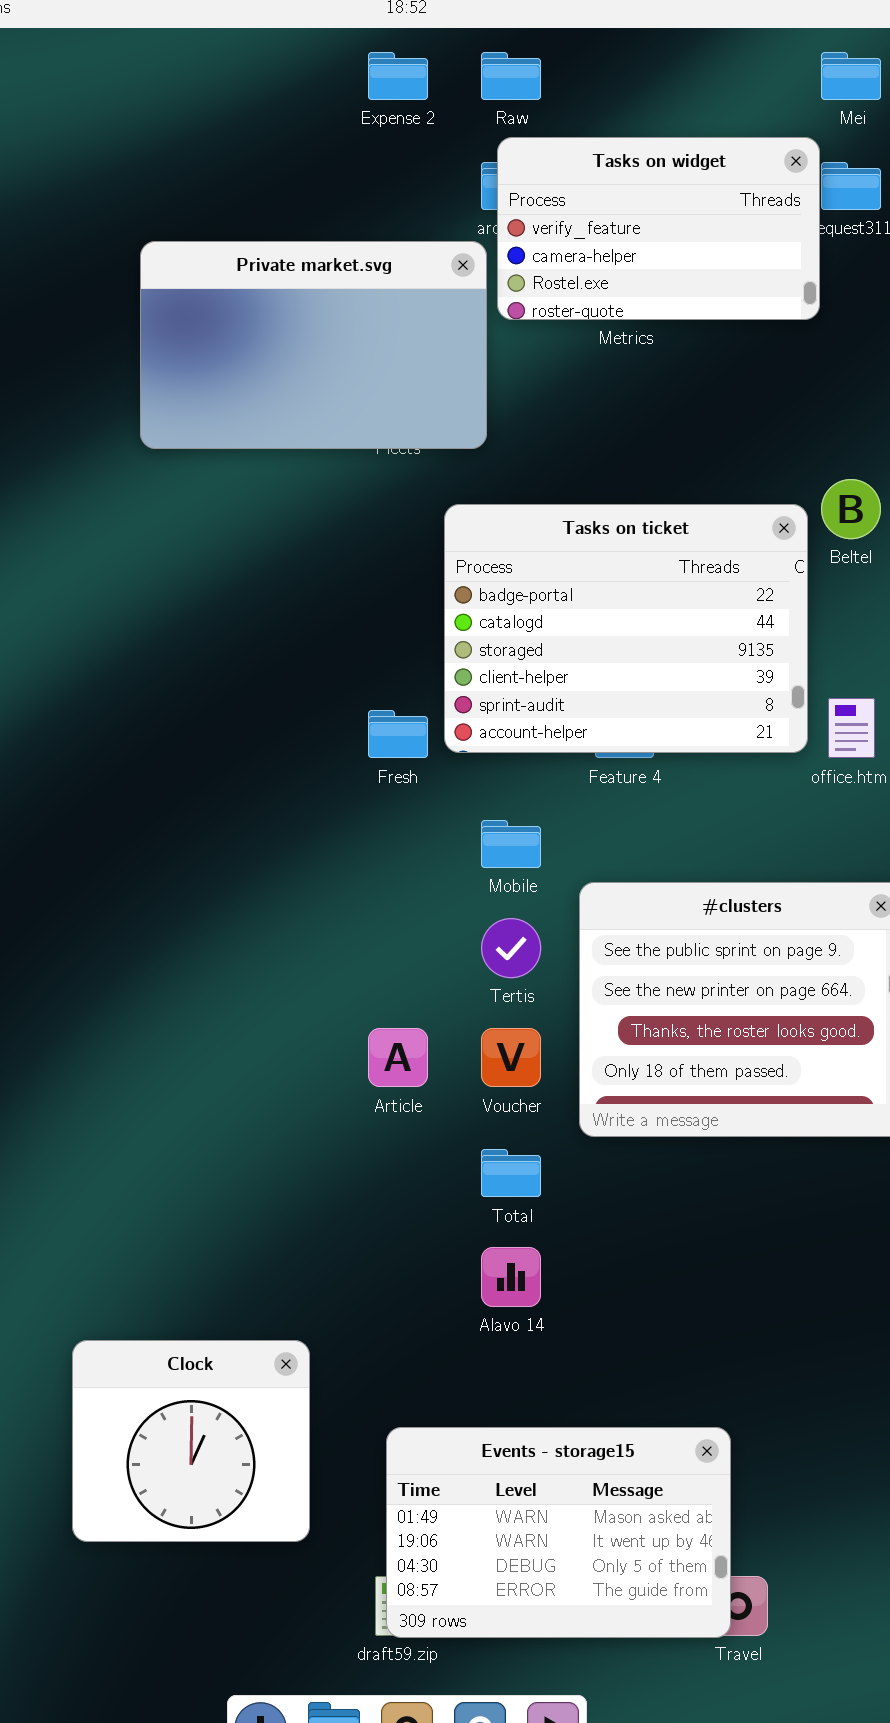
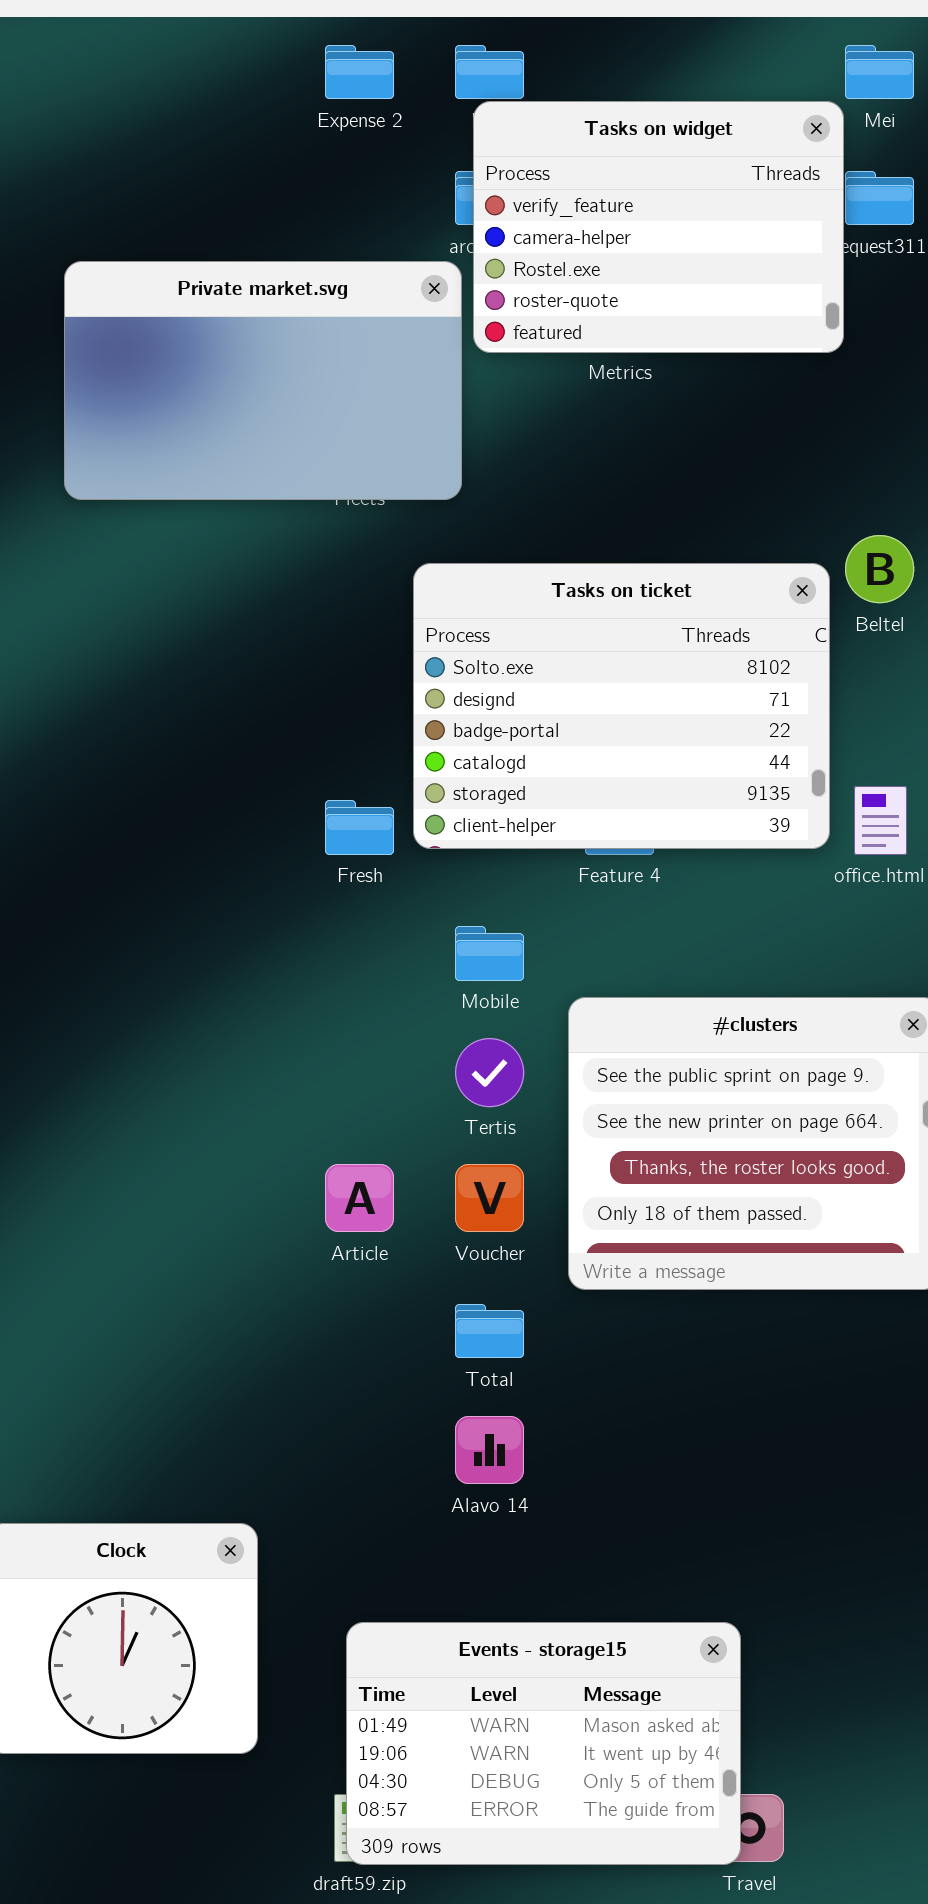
Tasks on widget: [497,137,820,320] -> [473,101,844,353], resized
Tasks on ticket: [444,504,808,753] -> [413,563,830,849], scrolled up 2 rows

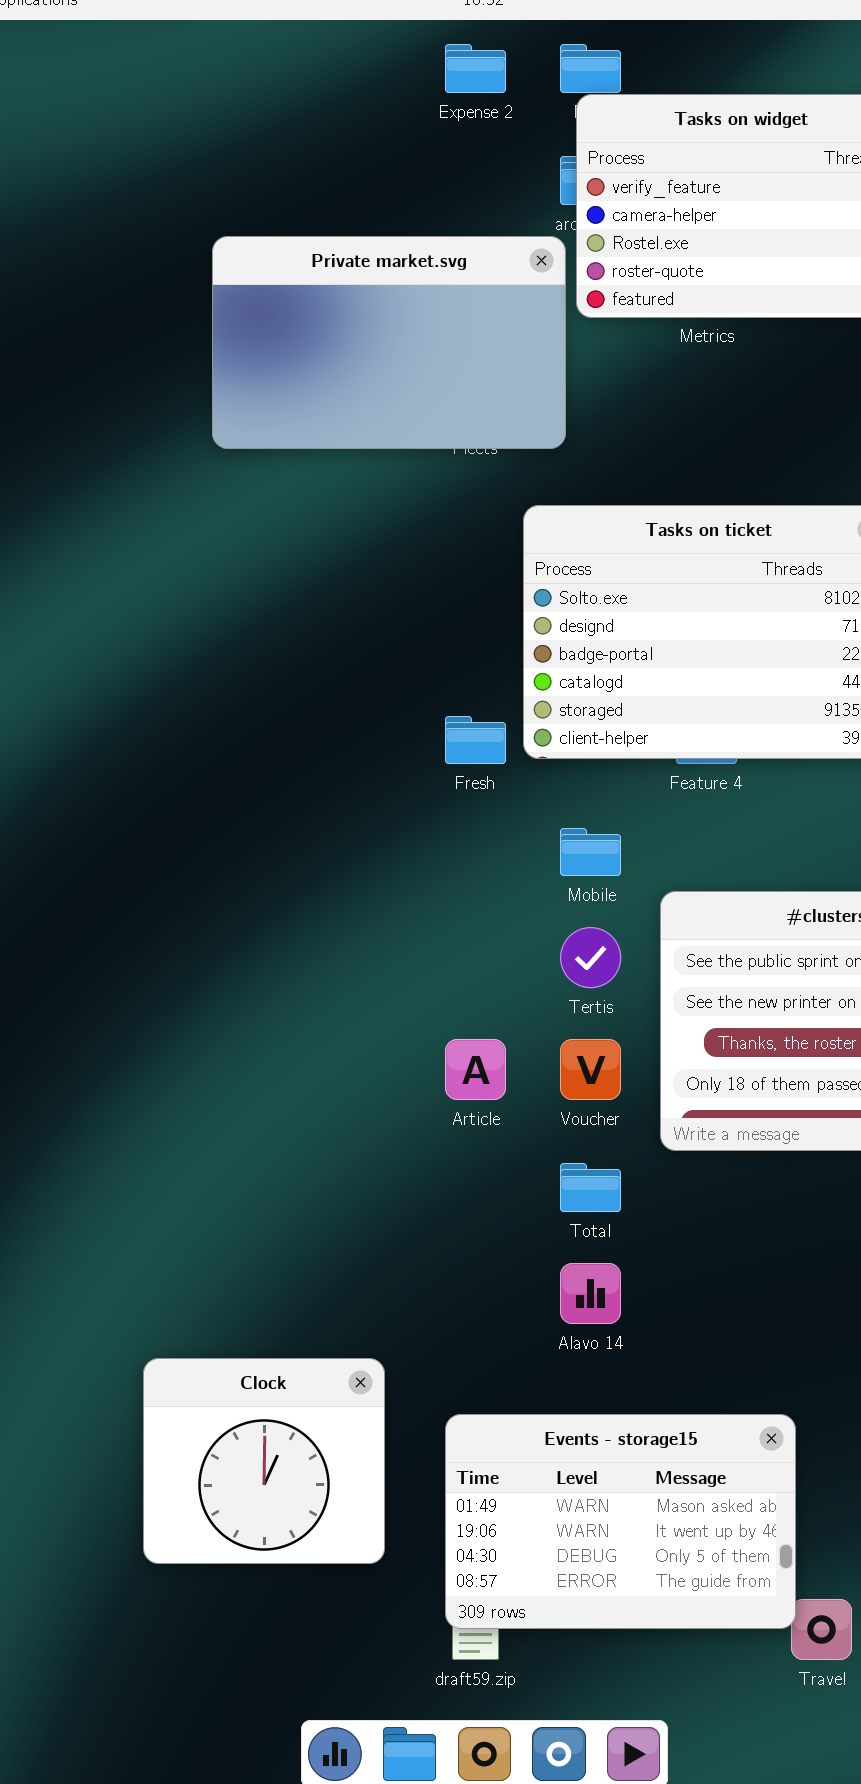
Events - storage15: [346,1622,741,1865] -> [445,1414,796,1629], moved

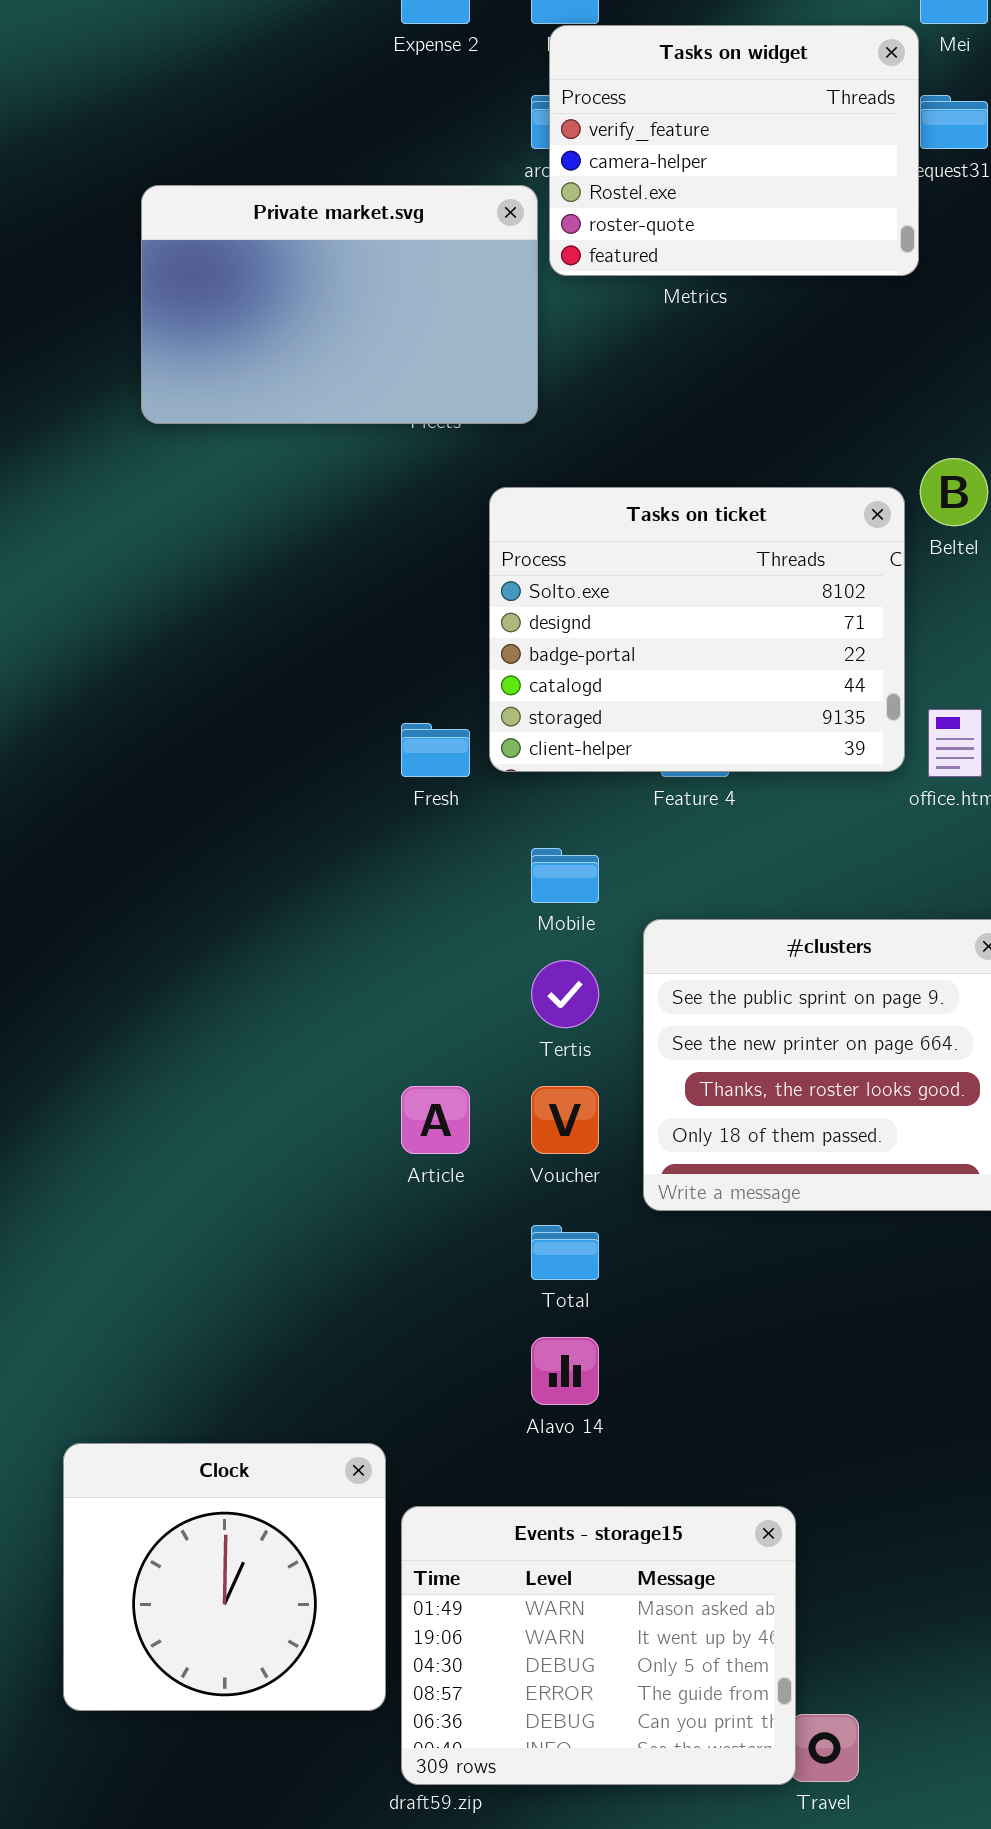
Clock: [143,1358,385,1564] -> [63,1443,386,1711], resized
Events - storage15: [445,1414,796,1629] -> [401,1506,796,1785], resized

